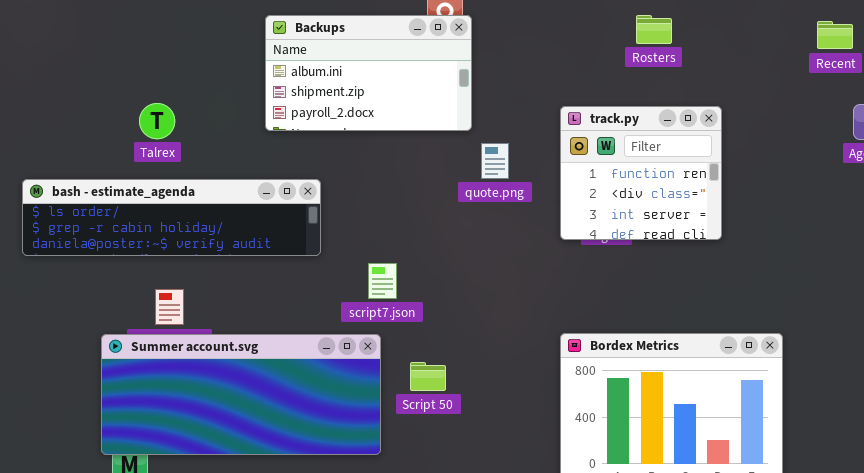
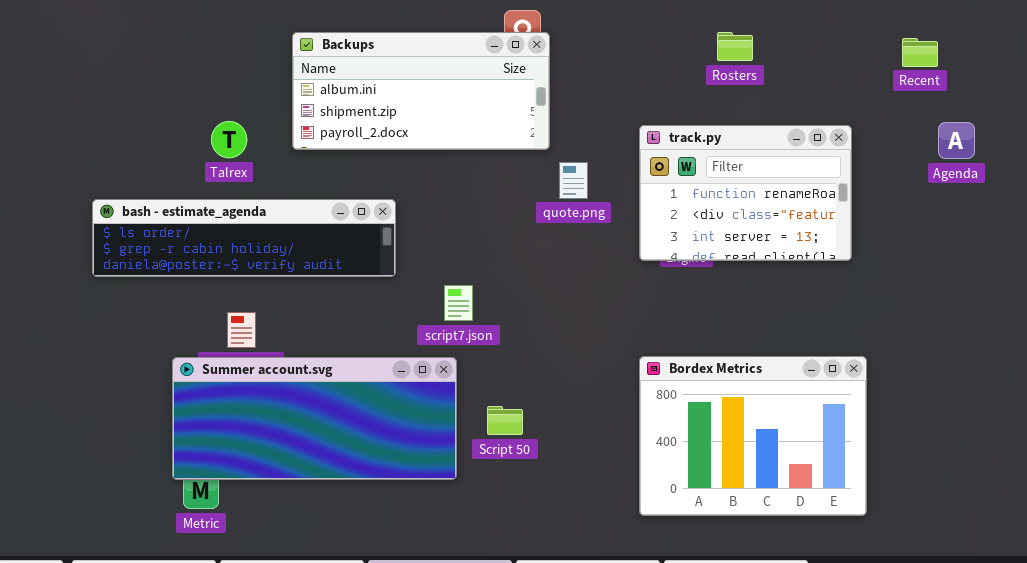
Backups: [265,15,472,131] -> [292,32,550,150], resized
track.py: [560,106,722,240] -> [639,125,852,261], resized
Script 50: [410,362,446,391] -> [487,406,523,435], moved

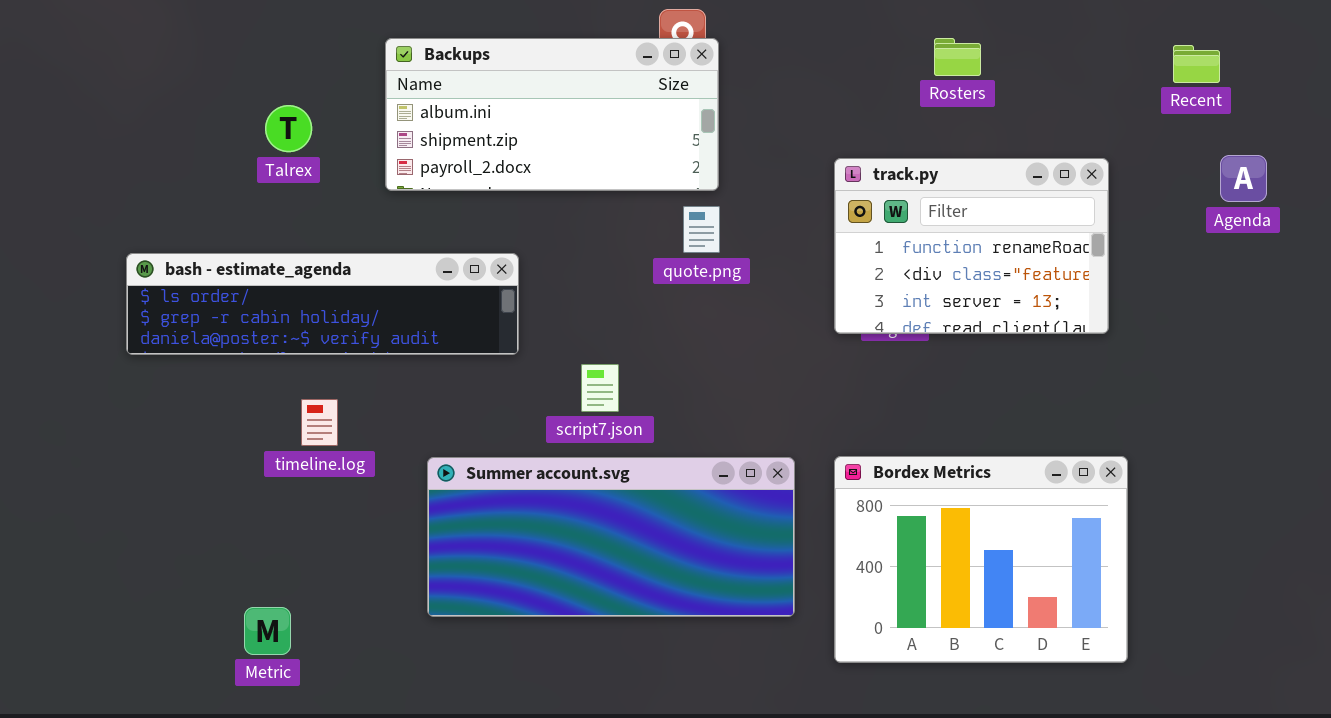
Talrex: [211,121,247,158] -> [265,105,312,152], moved
quote.png: [559,162,588,199] -> [683,206,720,253], moved
Summer account.svg: [172,357,457,480] -> [427,457,795,617], moved

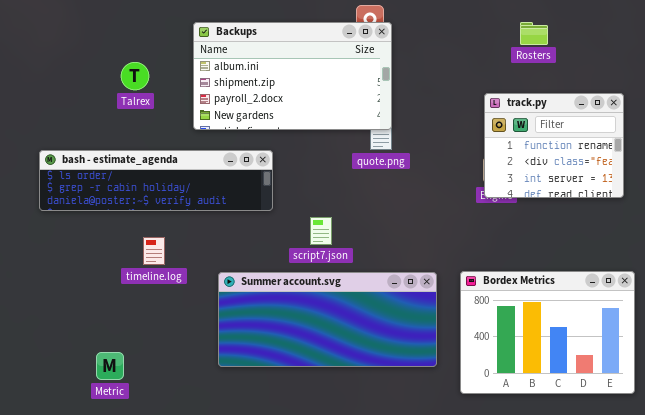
Backups: [385,38,719,191] -> [193,22,392,130], resized
track.py: [834,158,1109,334] -> [484,93,624,198], resized
Metric: [244,607,291,655] -> [96,352,124,380], moved

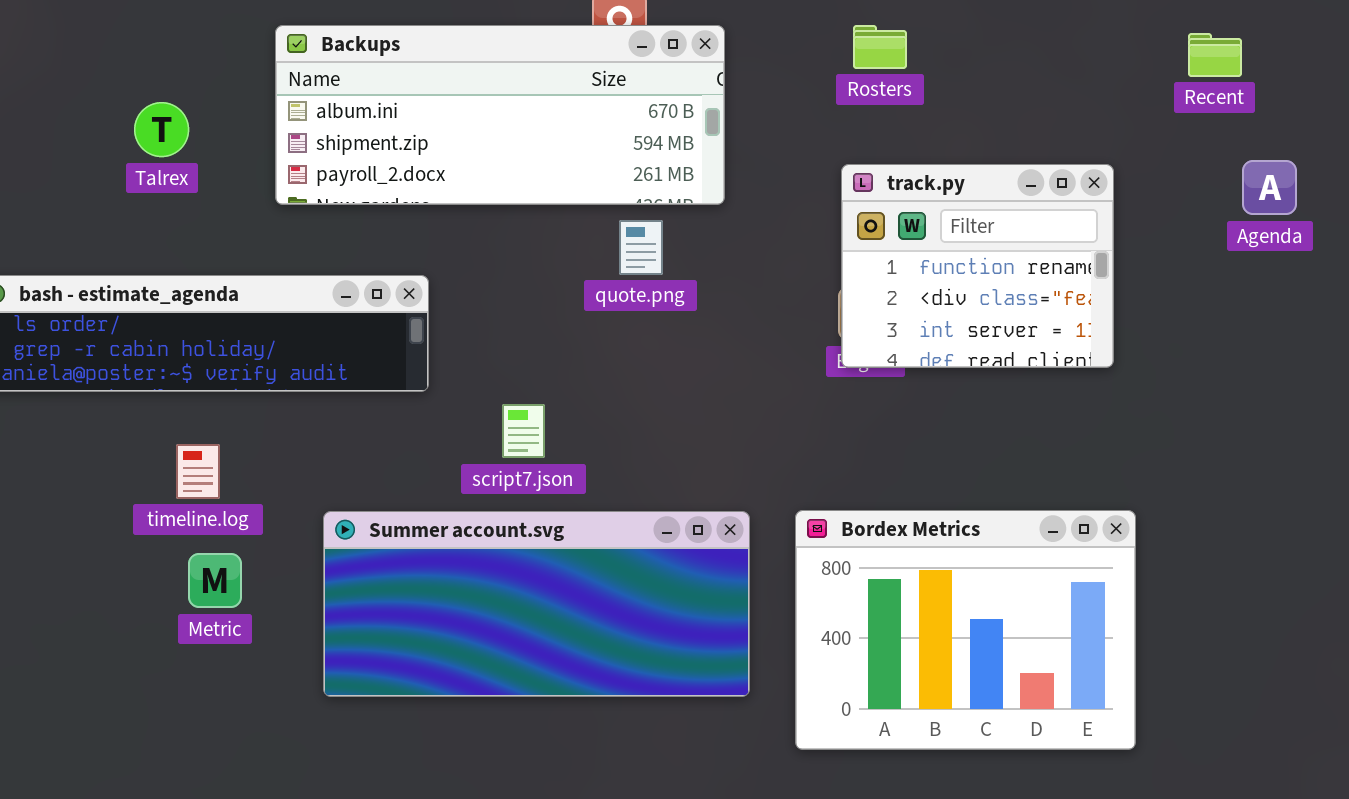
Backups: [193,22,392,130] -> [275,25,725,205], resized
Rosters: [520,22,548,45] -> [853,25,907,69], moved
Metric: [96,352,124,380] -> [188,553,242,608], moved

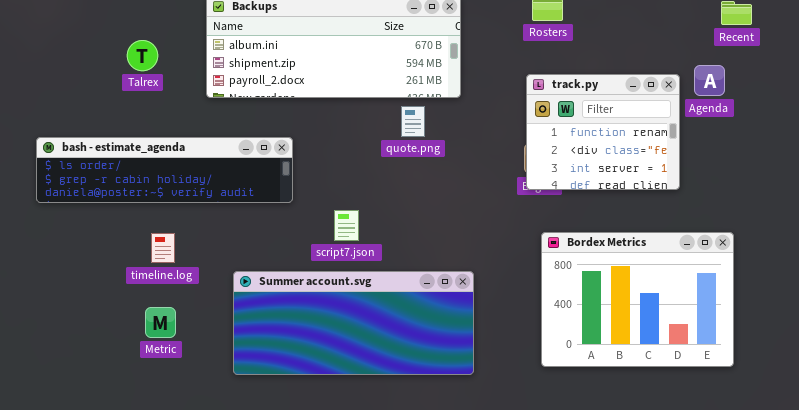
Agenda: [1242,160,1297,215] -> [694,65,725,96], moved
Bordex Metrics: [795,510,1136,750] -> [541,232,734,367], moved
Metric: [188,553,242,608] -> [145,307,176,338], moved

